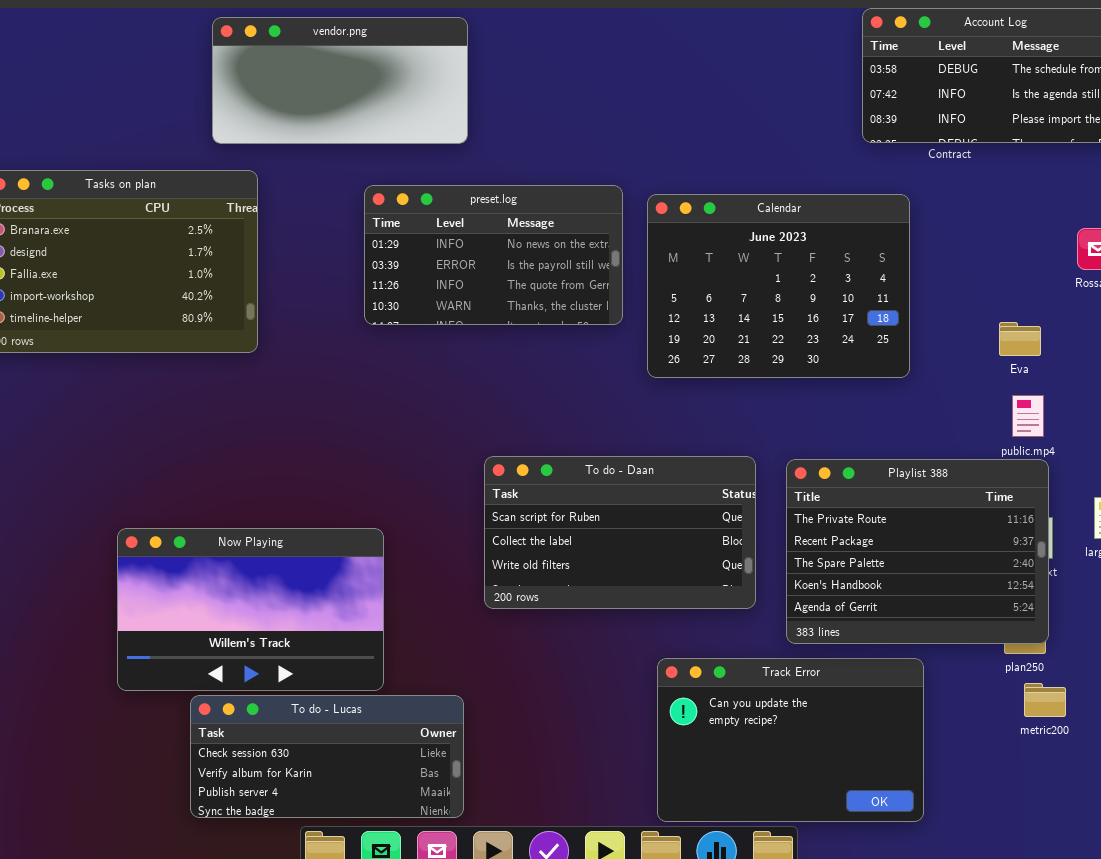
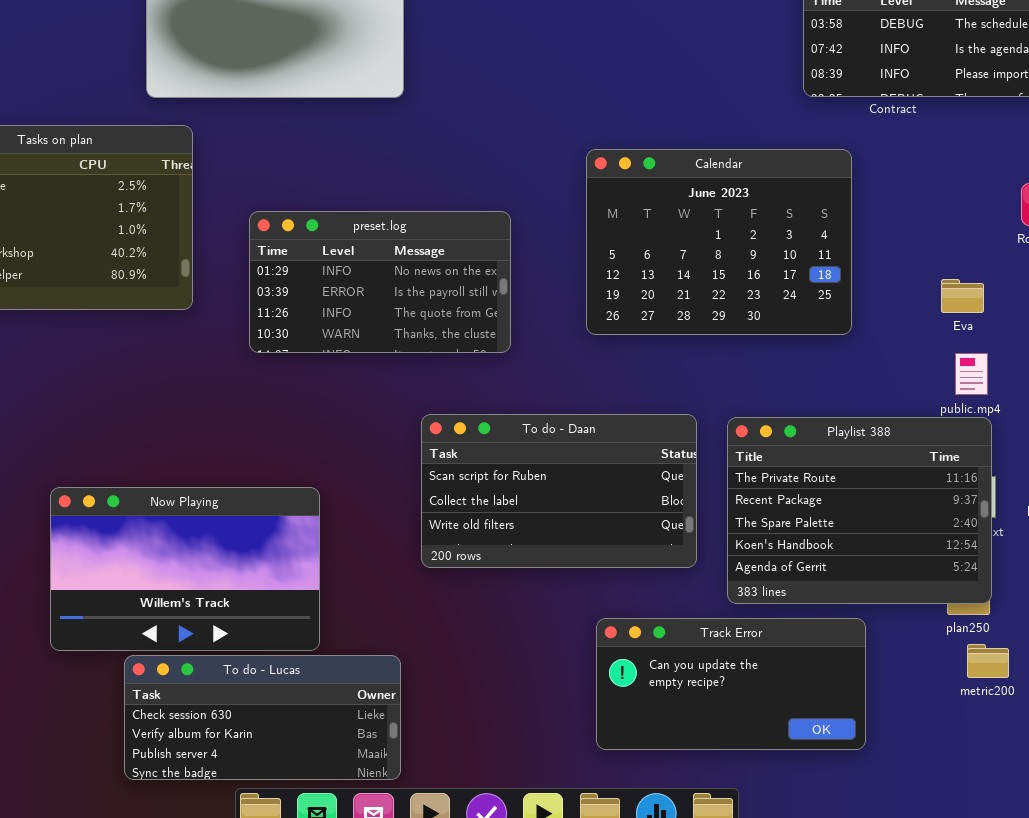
preset.log: [364,185,623,325] -> [249,211,511,353], moved
Track Error: [657,658,924,822] -> [596,618,866,750], resized

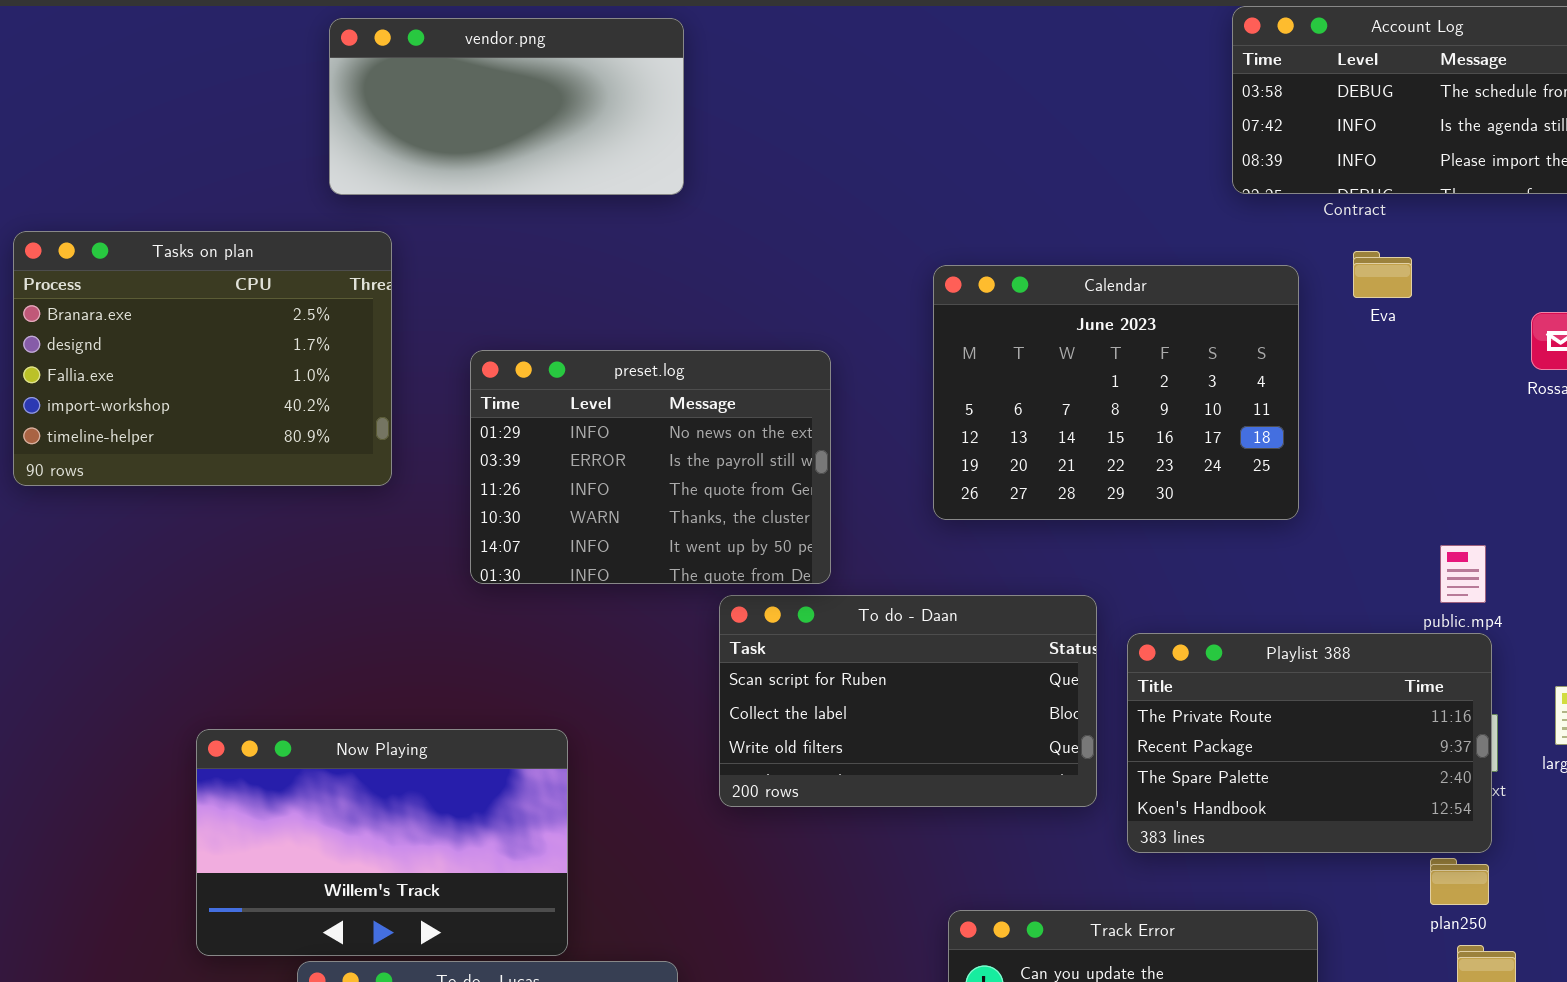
preset.log: [249,211,511,353] -> [470,350,831,584], resized
Eva: [941,279,984,313] -> [1353,251,1412,298], moved
To do - Daan: [421,414,697,568] -> [719,595,1097,807], moved
Playlist 388: [727,417,992,604] -> [1127,633,1492,853], resized

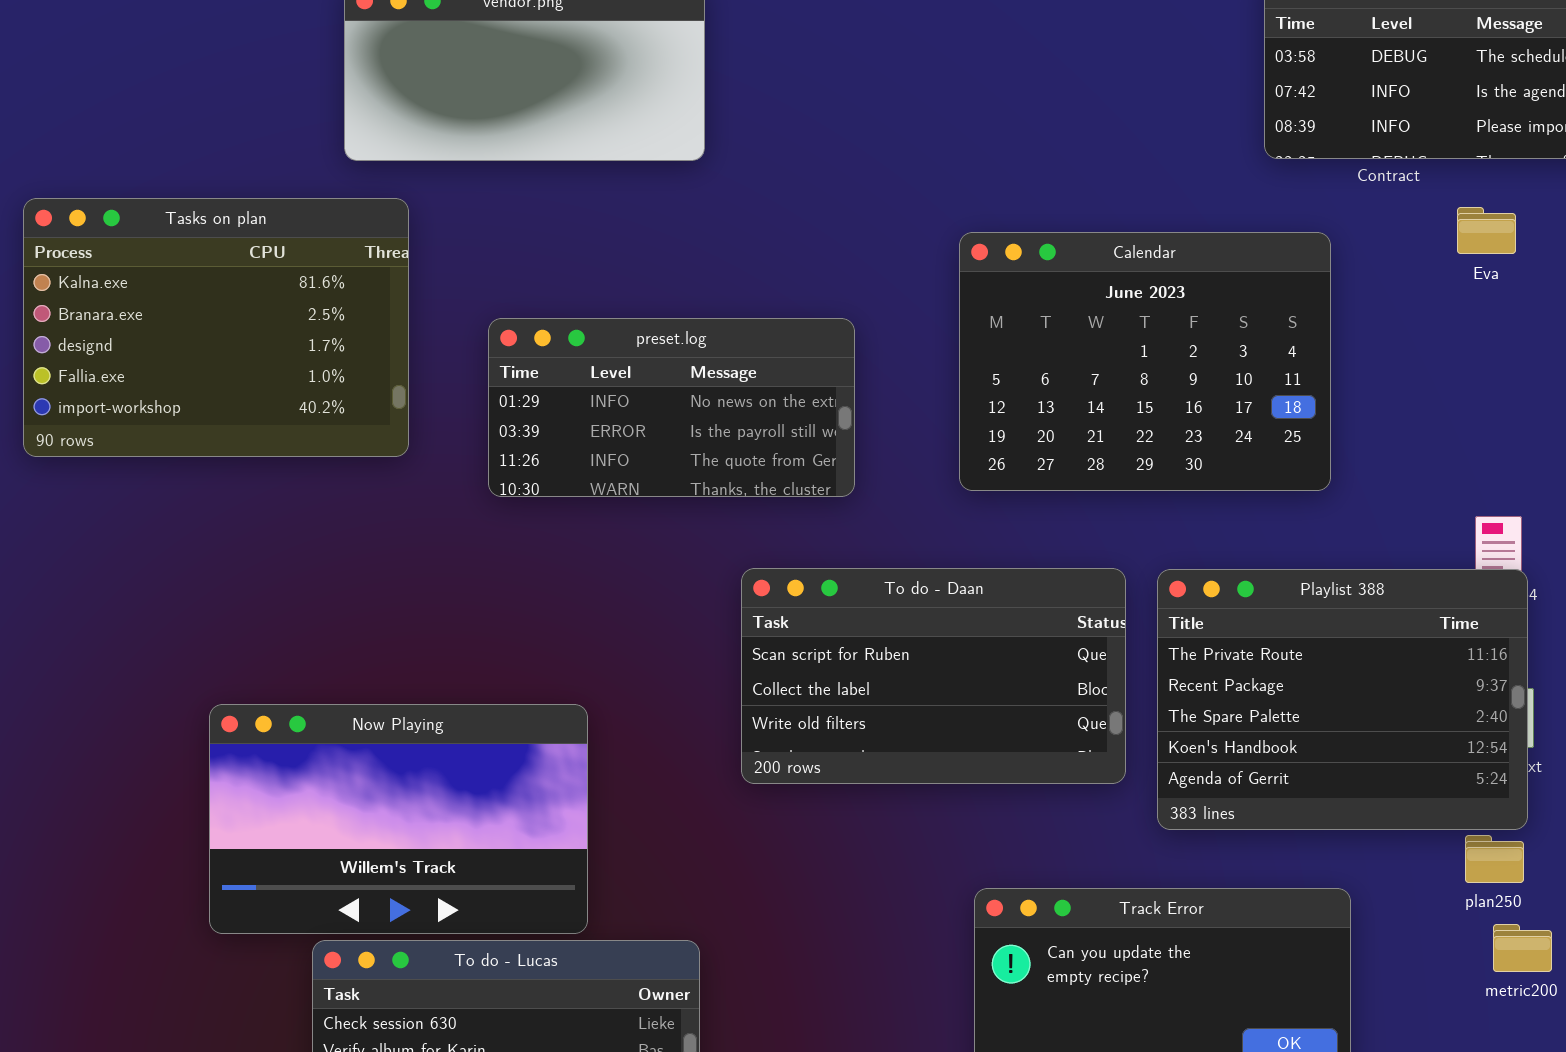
Tasks on plan: [13,231,392,486] -> [23,198,409,457], scrolled up 1 row
Eva: [1353,251,1412,298] -> [1457,207,1516,254], moved
preset.log: [470,350,831,584] -> [488,318,855,497], resized
Playlist 388: [1127,633,1492,853] -> [1157,569,1528,830], resized

